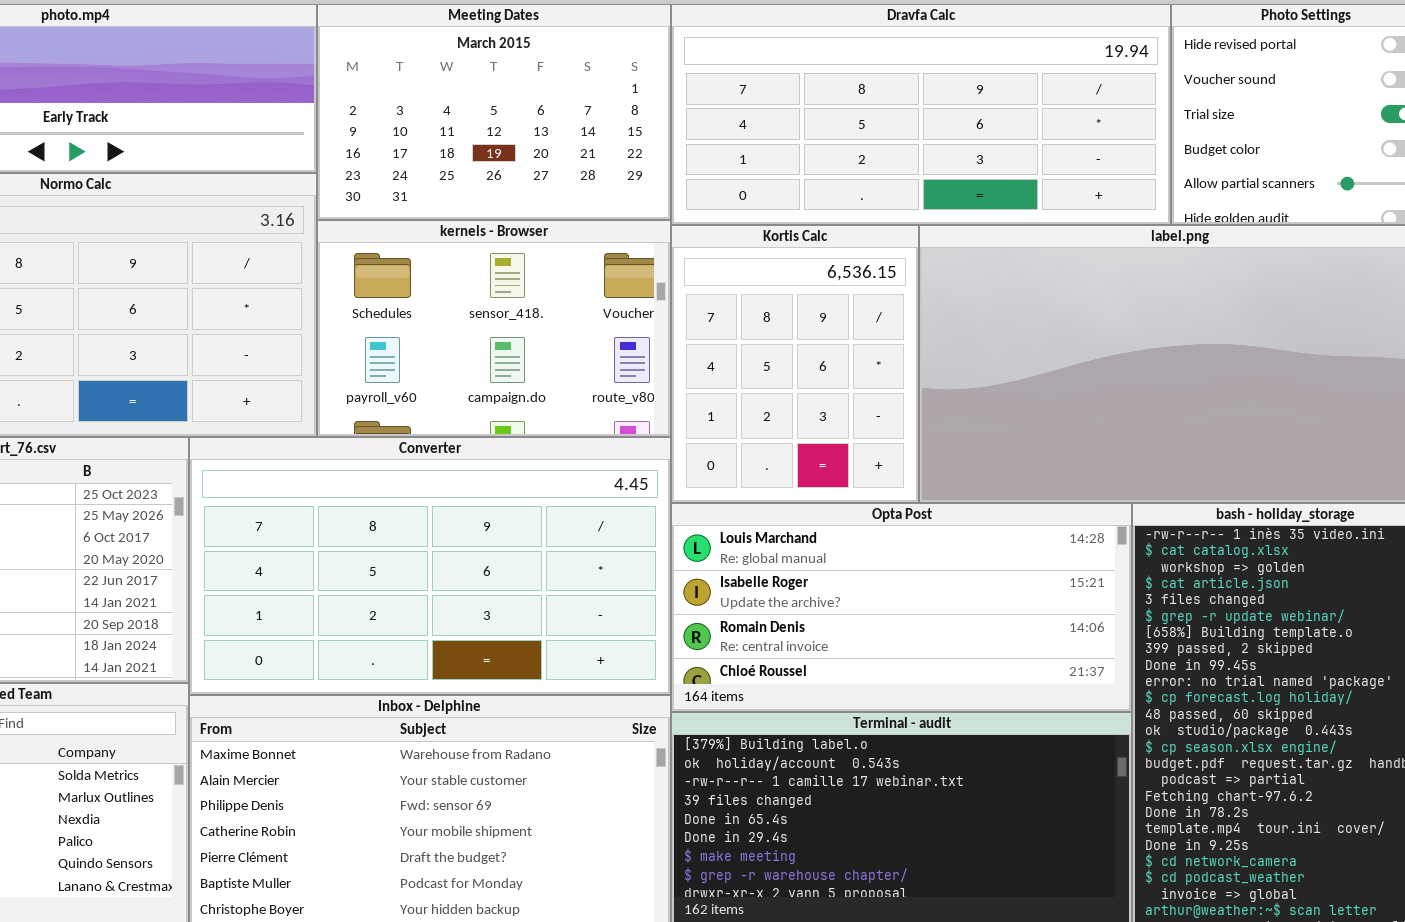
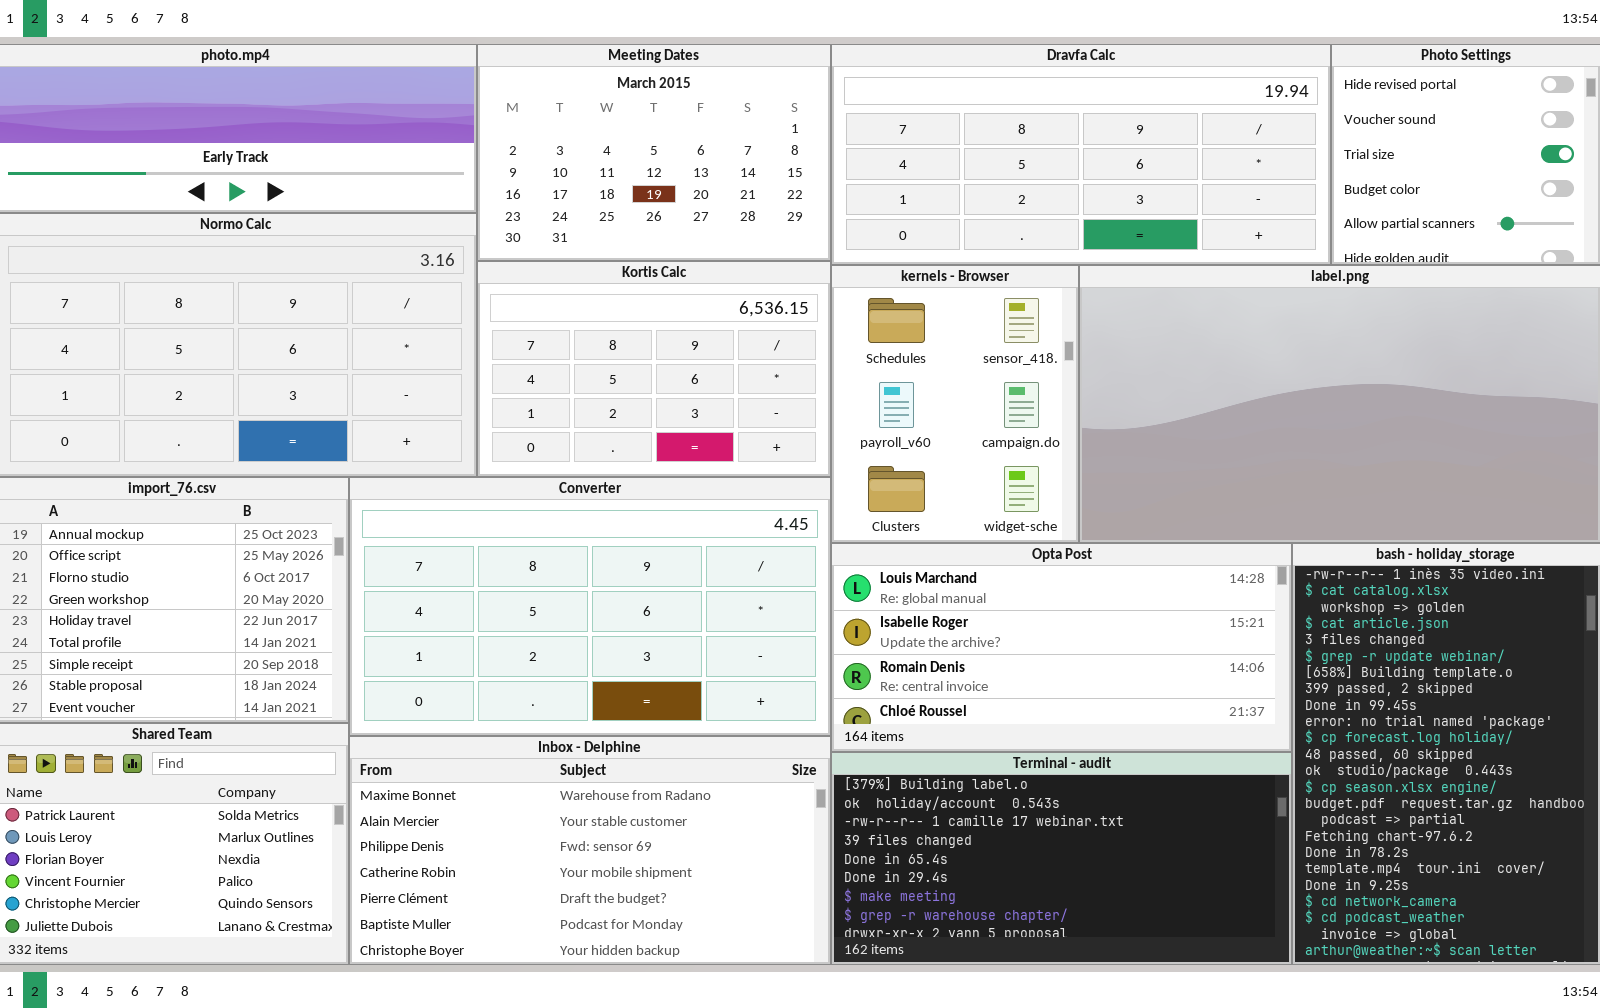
kernels - Browser: [317,220,671,437] -> [831,265,1079,543], moved, resized
Kortis Calc: [671,225,919,503] -> [477,261,831,477], moved, resized

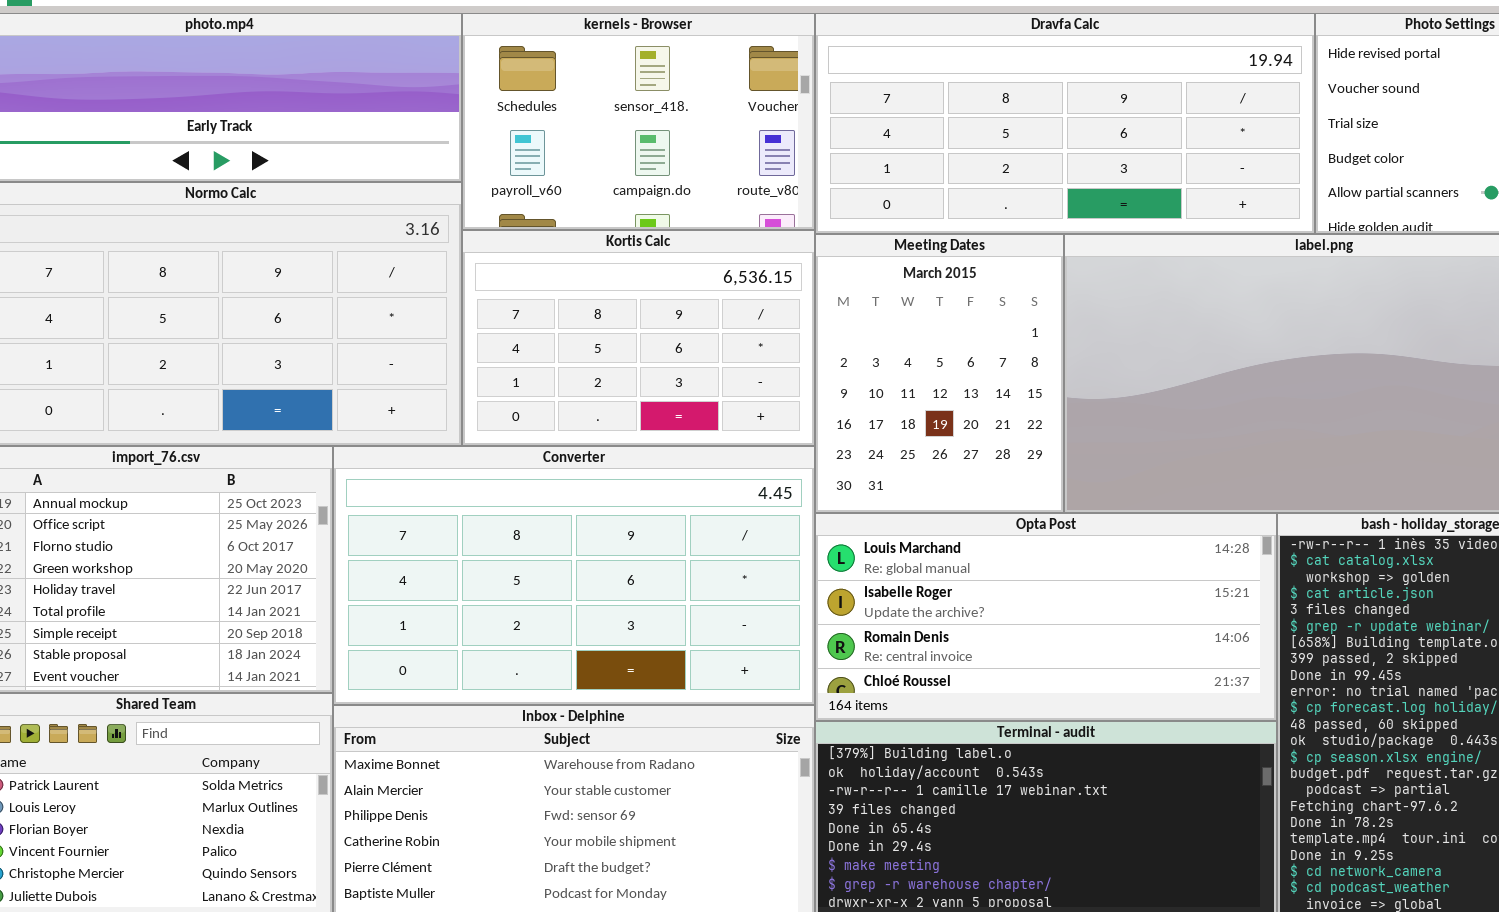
Meeting Dates: [477,44,831,261] -> [815,234,1064,513], moved, resized
kernels - Browser: [831,265,1079,543] -> [462,13,815,230], moved, resized

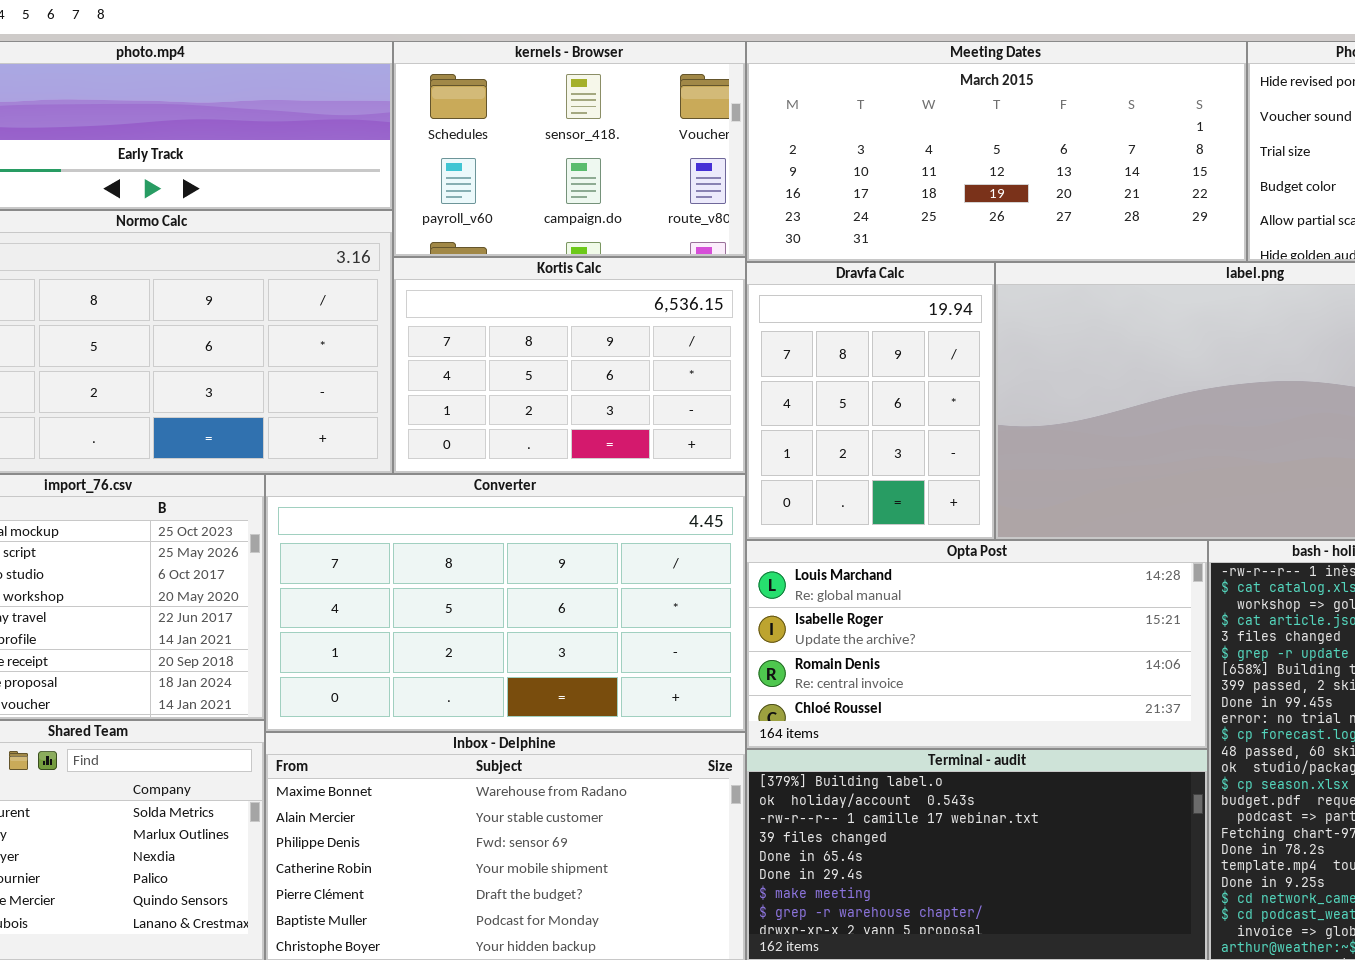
Dravfa Calc: [815,13,1315,234] -> [746,262,995,540], moved, resized
Meeting Dates: [815,234,1064,513] -> [746,41,1247,262], moved, resized

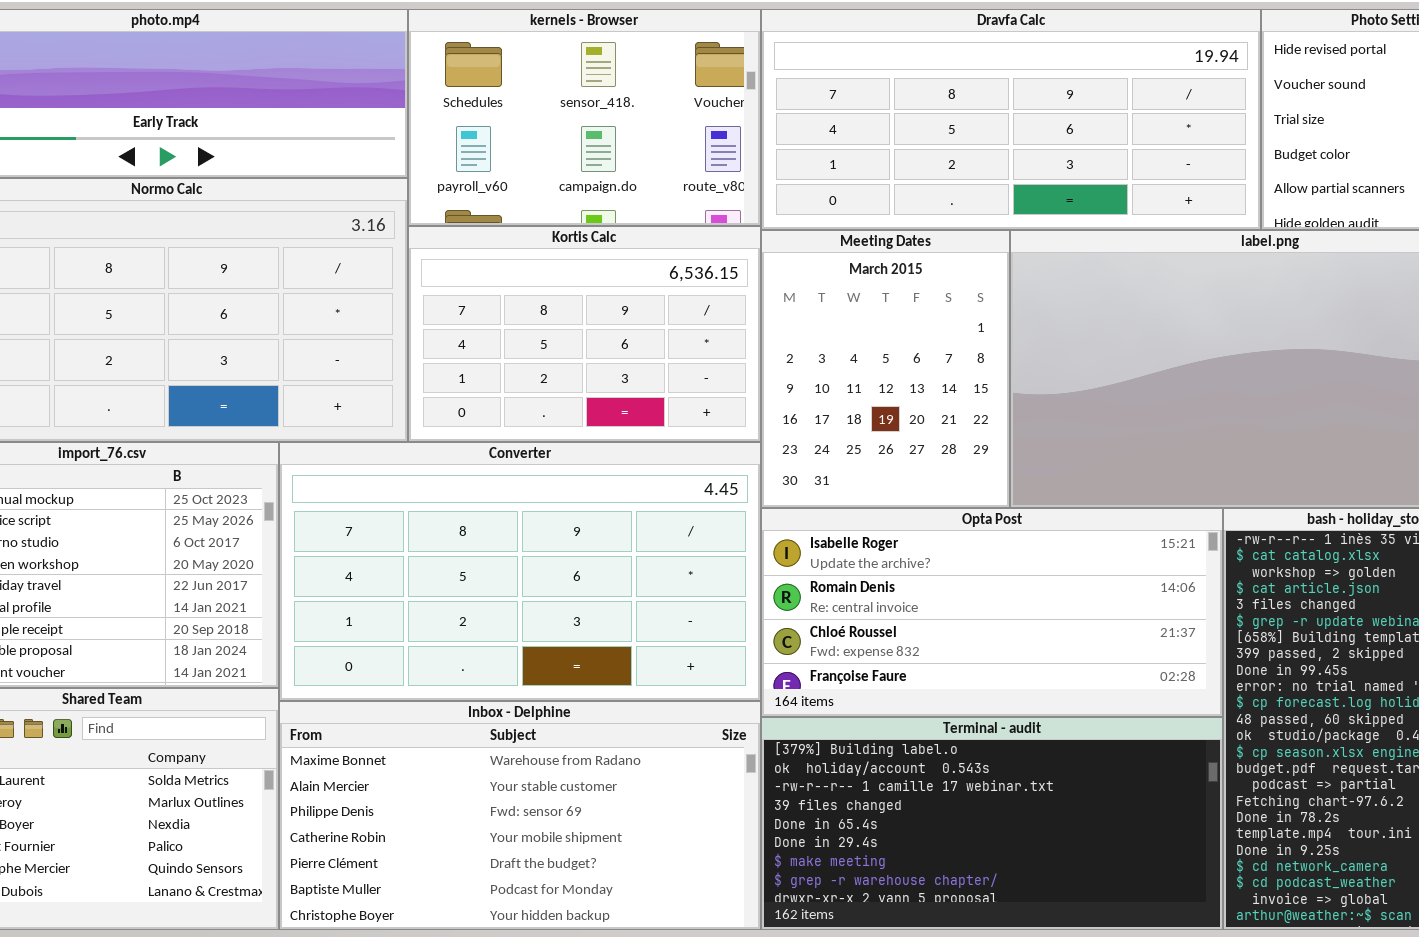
Meeting Dates: [746,41,1247,262] -> [761,230,1010,508], moved, resized
Dravfa Calc: [746,262,995,540] -> [761,9,1261,230], moved, resized
Opta Post: [746,540,1208,749] -> [761,508,1223,717], scrolled down 1 row

